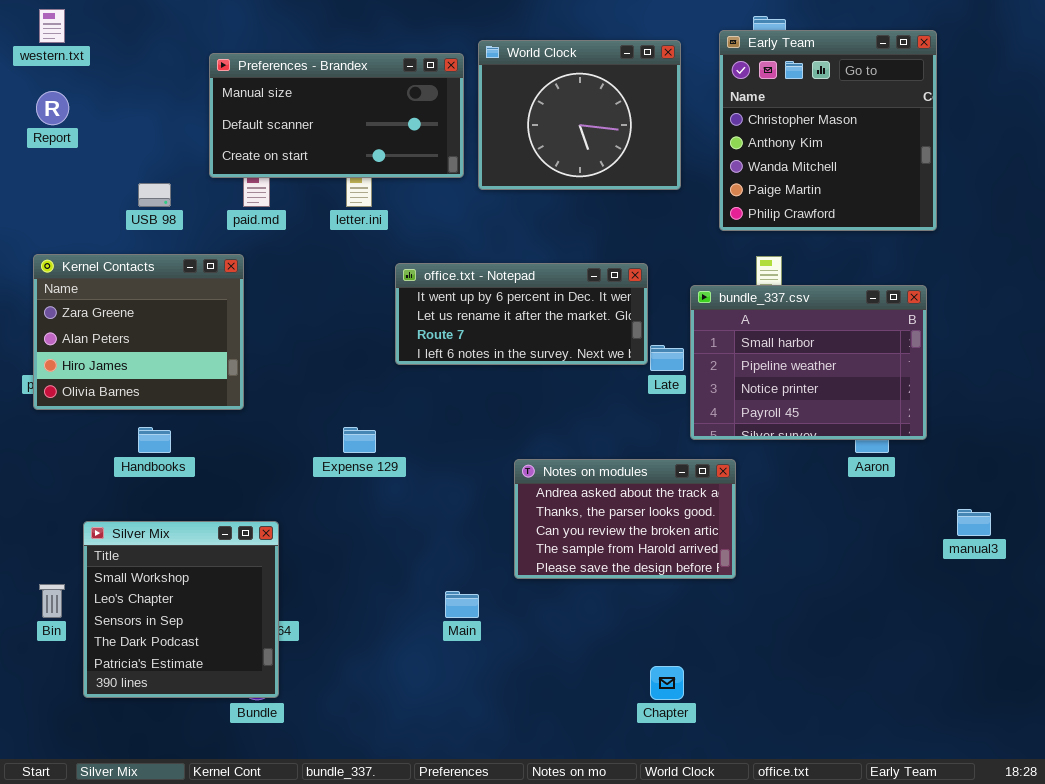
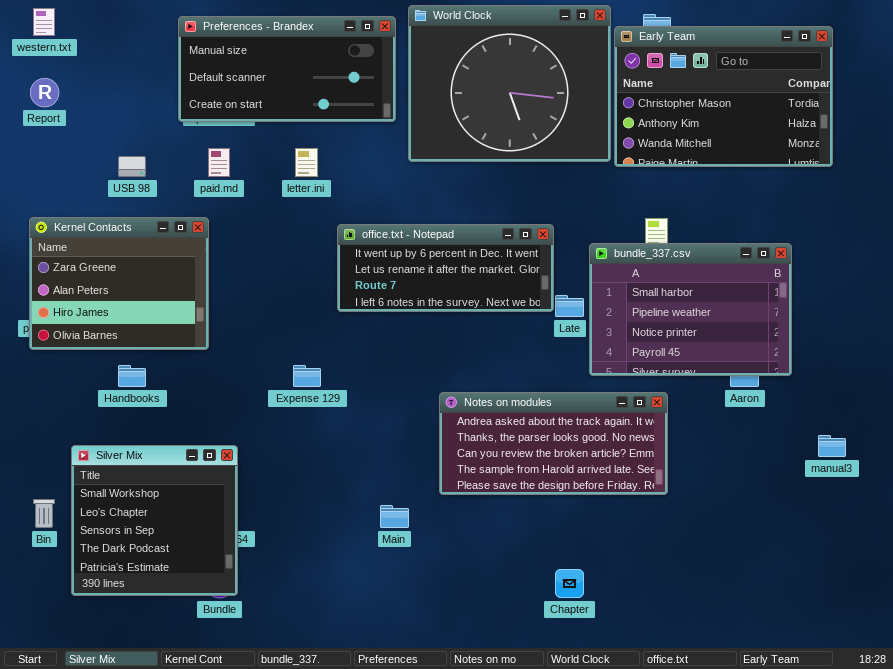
Early Team: [719,30,937,231] -> [614,26,833,167], resized
World Clock: [478,40,681,190] -> [408,5,611,162], resized
Preferences - Brandex: [209,53,464,178] -> [178,16,396,122], moved
Notes on modules: [514,459,736,579] -> [439,392,668,495], resized

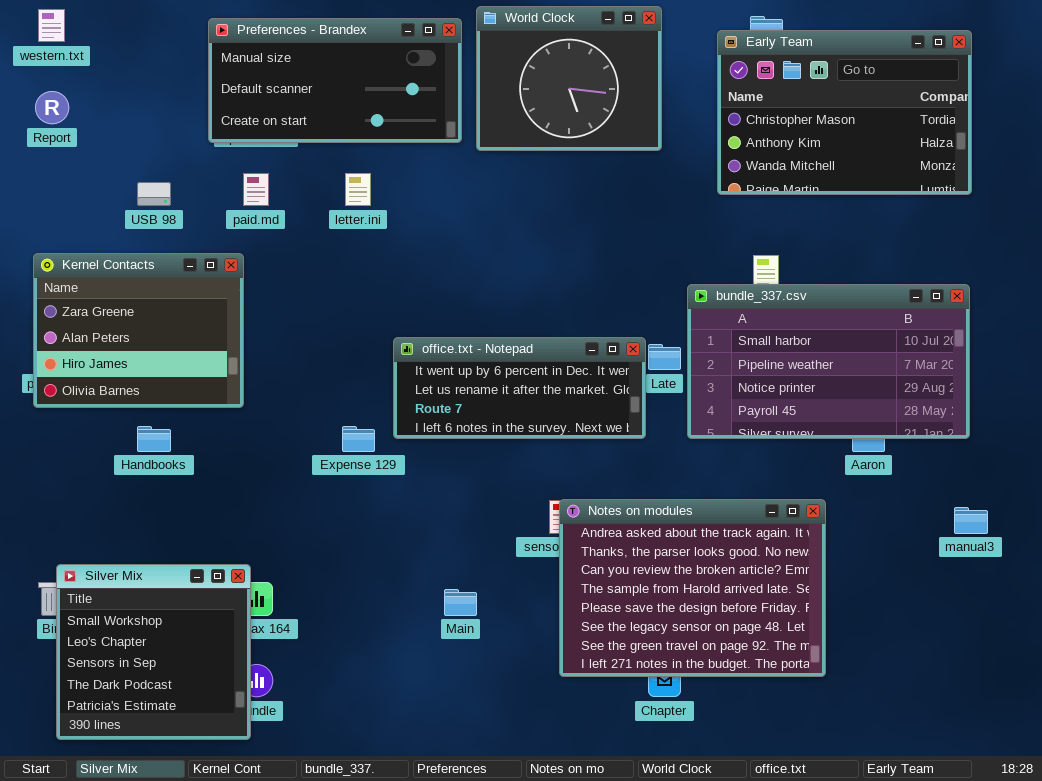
World Clock: [408,5,611,162] -> [476,6,662,151], resized
office.txt - Notepad: [337,224,554,312] -> [393,337,646,439], moved
bundle_337.csv: [589,243,792,376] -> [687,284,970,439], resized
Notes on modules: [439,392,668,495] -> [559,499,826,677], moved, resized
Silver Mix: [71,445,238,596] -> [56,564,251,740], moved

